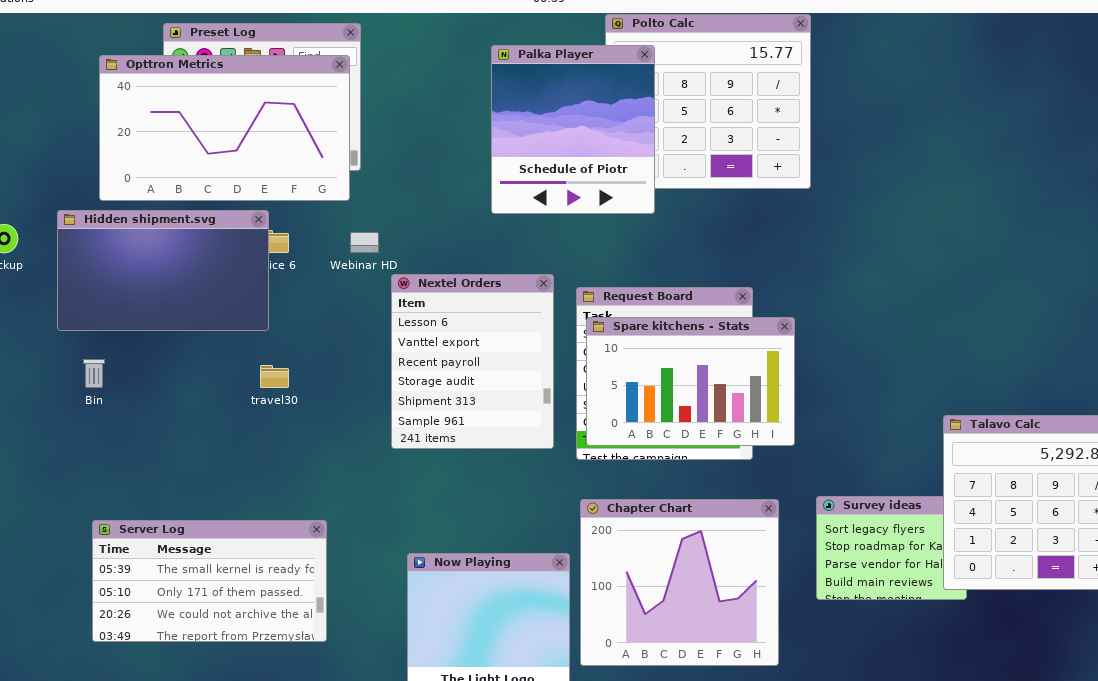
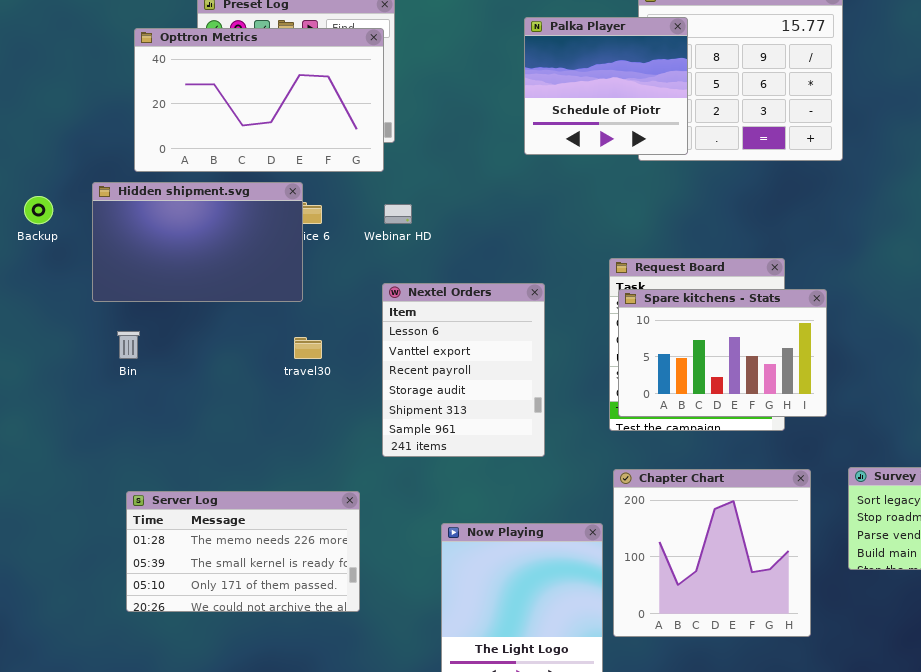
Palka Player: [491,45,655,214] -> [524,17,688,155], resized
Nextel Orders: [391,274,554,449] -> [382,283,545,457], moved
Server Log: [92,520,327,642] -> [126,491,360,612], scrolled up 1 row

